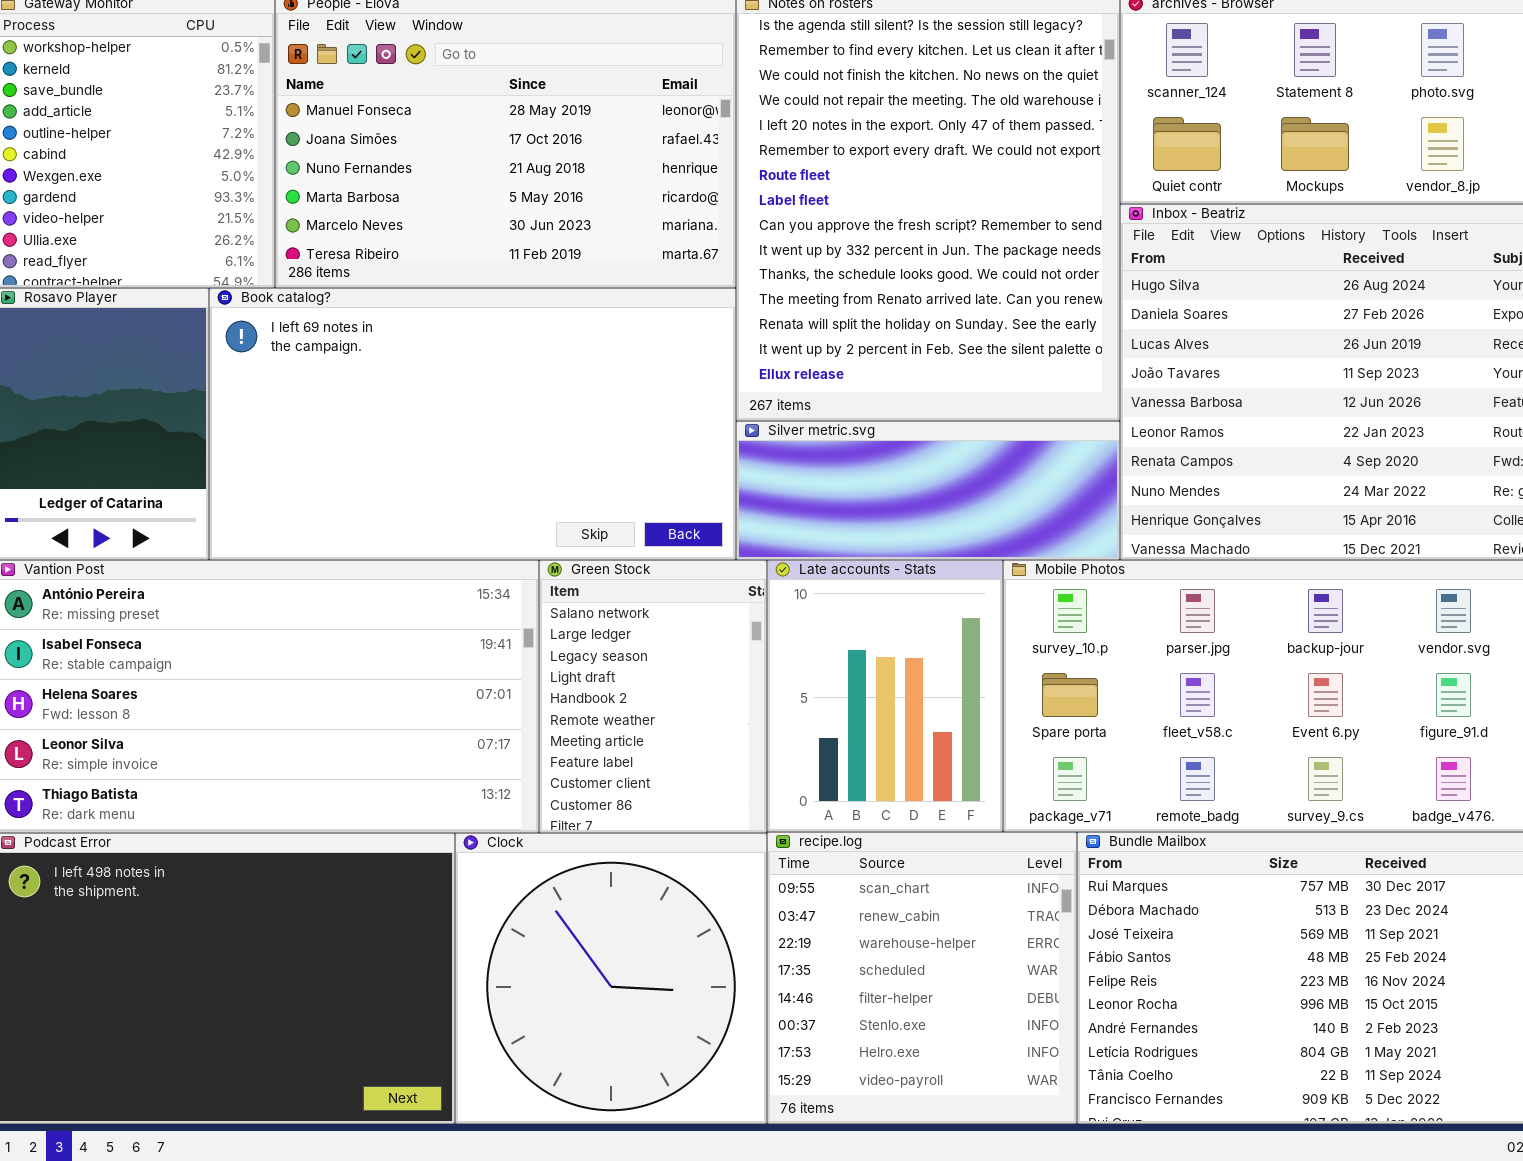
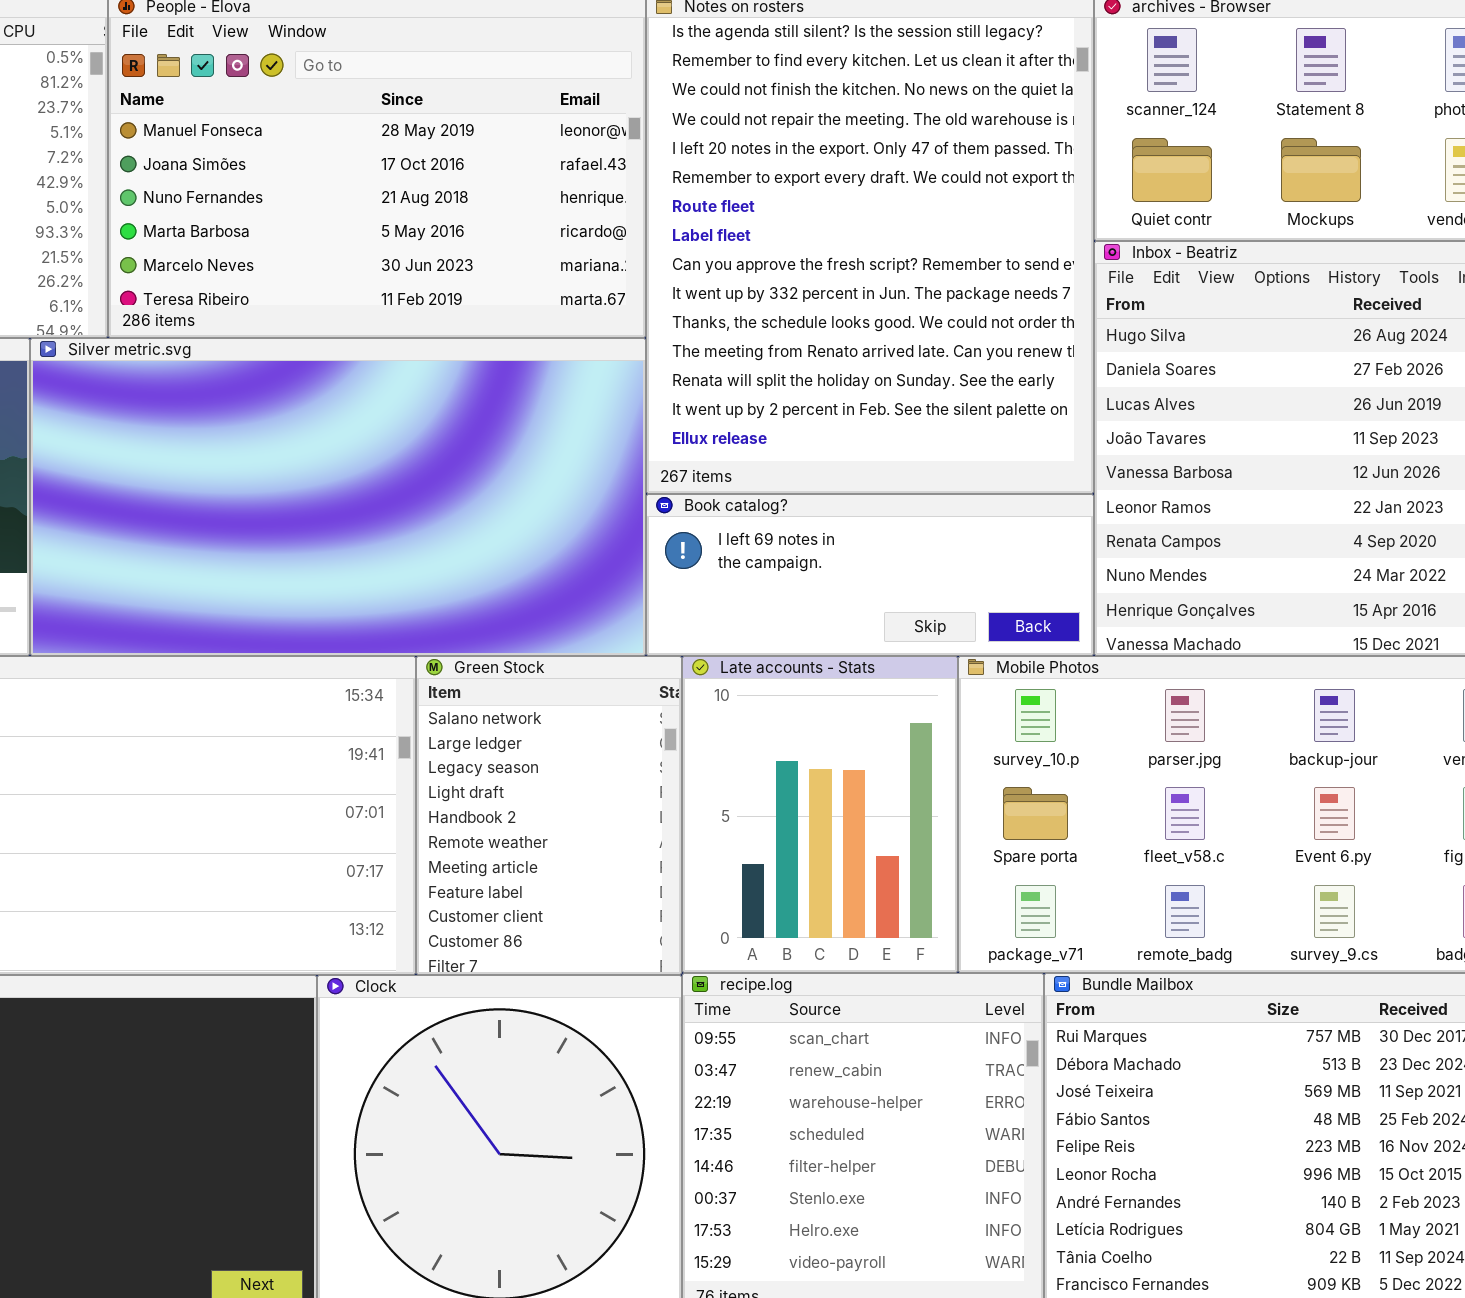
Book catalog?: [209,288,736,560] -> [646,494,1094,656], moved, resized
Silver metric.svg: [736,421,1120,560] -> [30,338,646,656], moved, resized

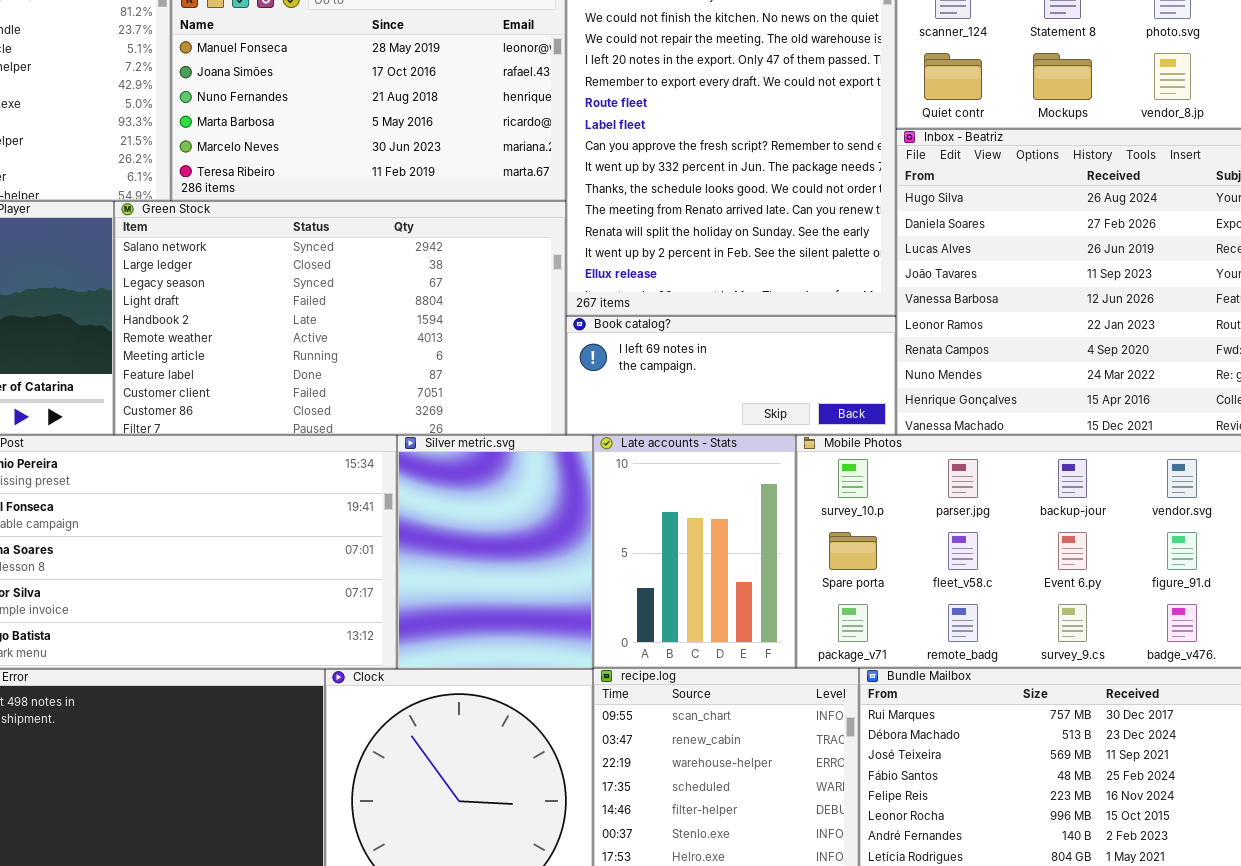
Silver metric.svg: [30,338,646,656] -> [397,435,593,669], moved, resized
Green Stock: [416,656,682,975] -> [114,201,566,435], moved, resized

